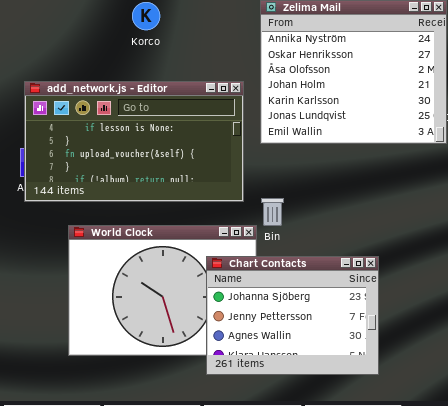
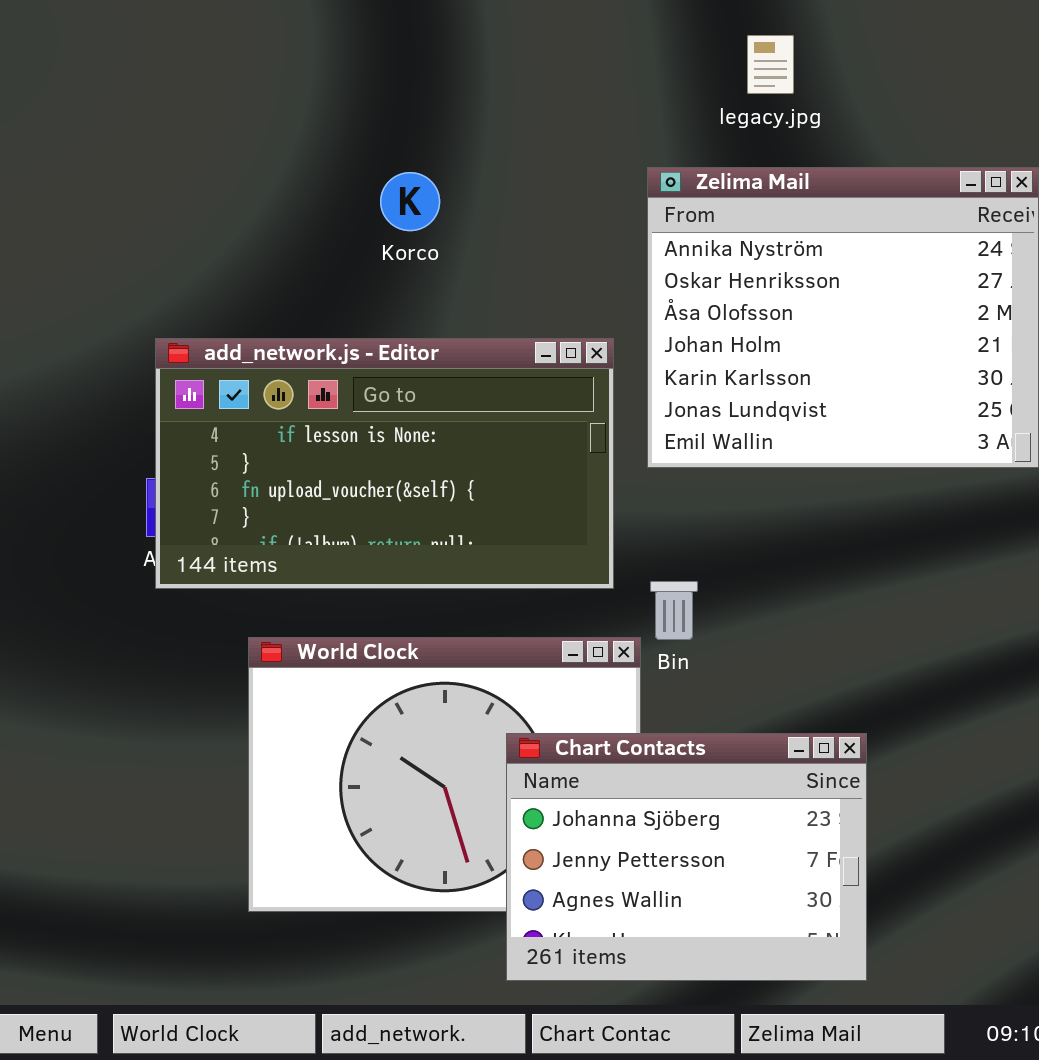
Chart Contacts: [206,256,379,375] -> [506,733,867,981], moved

